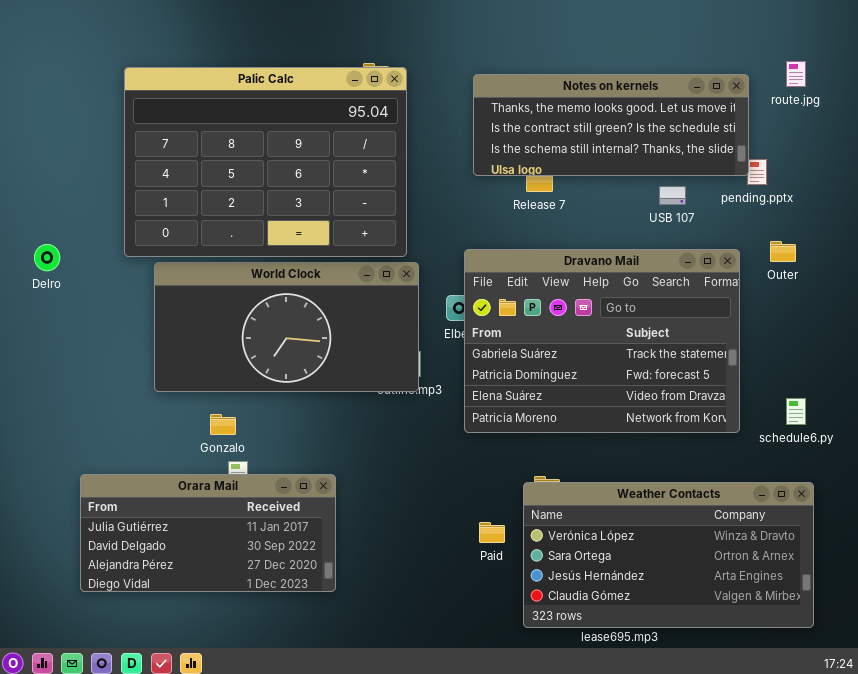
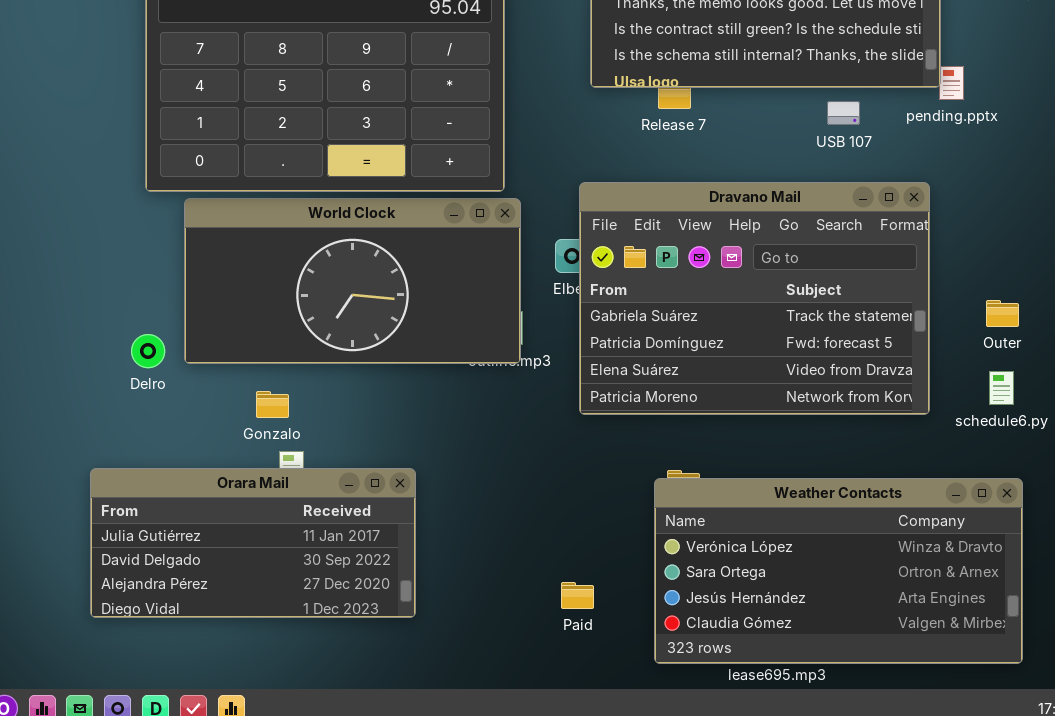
Outer: [770,241,796,262] -> [986,300,1019,327], moved
Delro: [34,244,60,271] -> [131,334,165,368], moved
Paid: [479,522,505,543] -> [561,582,594,609], moved

